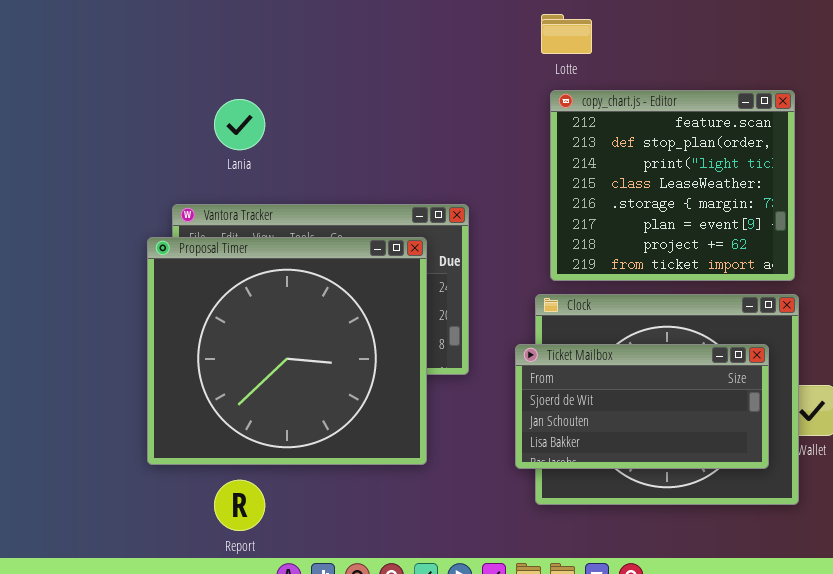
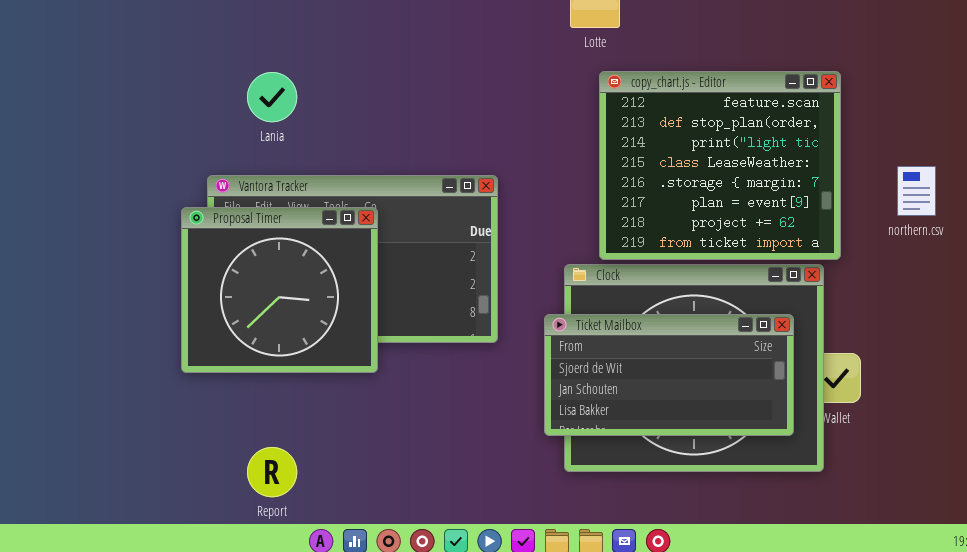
copy_chart.js - Editor: [550,90,795,281] -> [599,71,841,260], moved
Proposal Timer: [147,237,427,465] -> [181,207,378,373], resized

